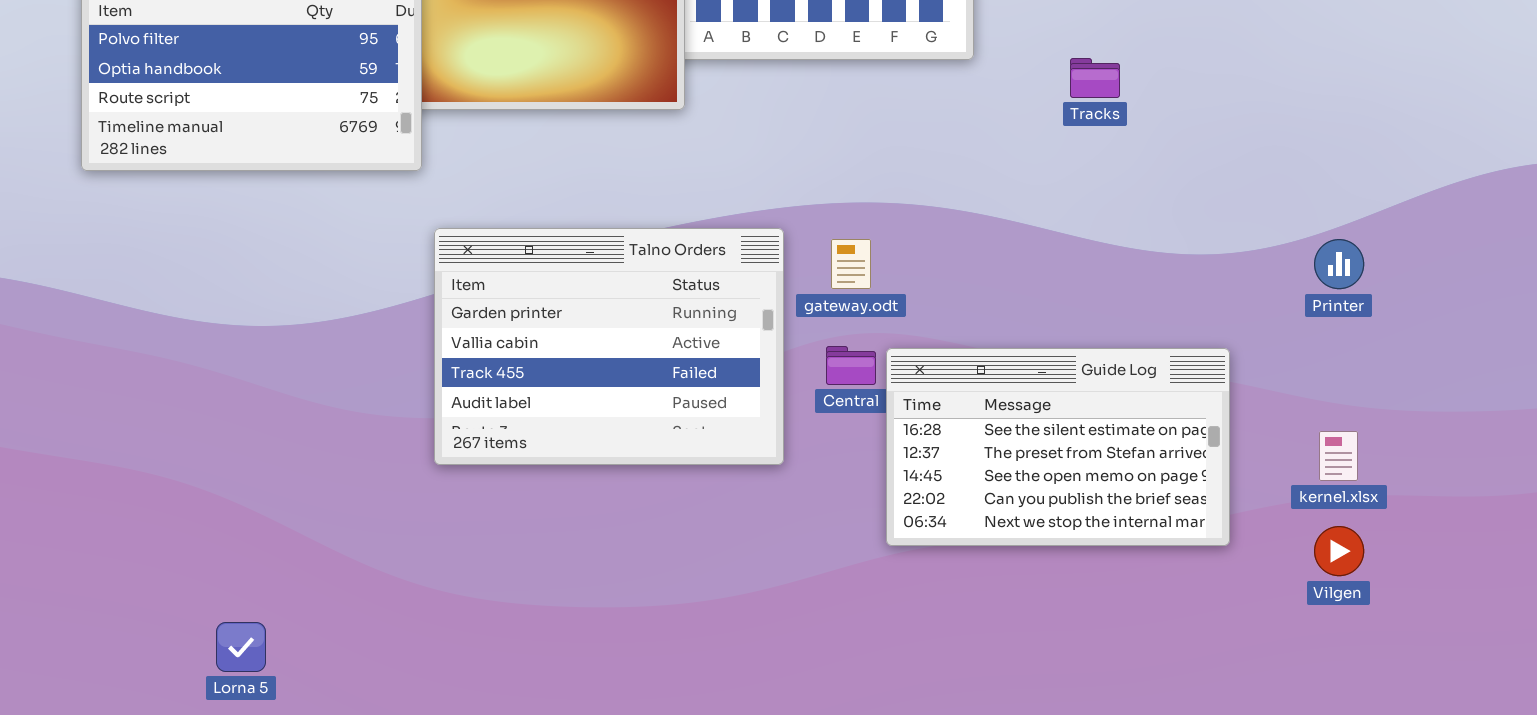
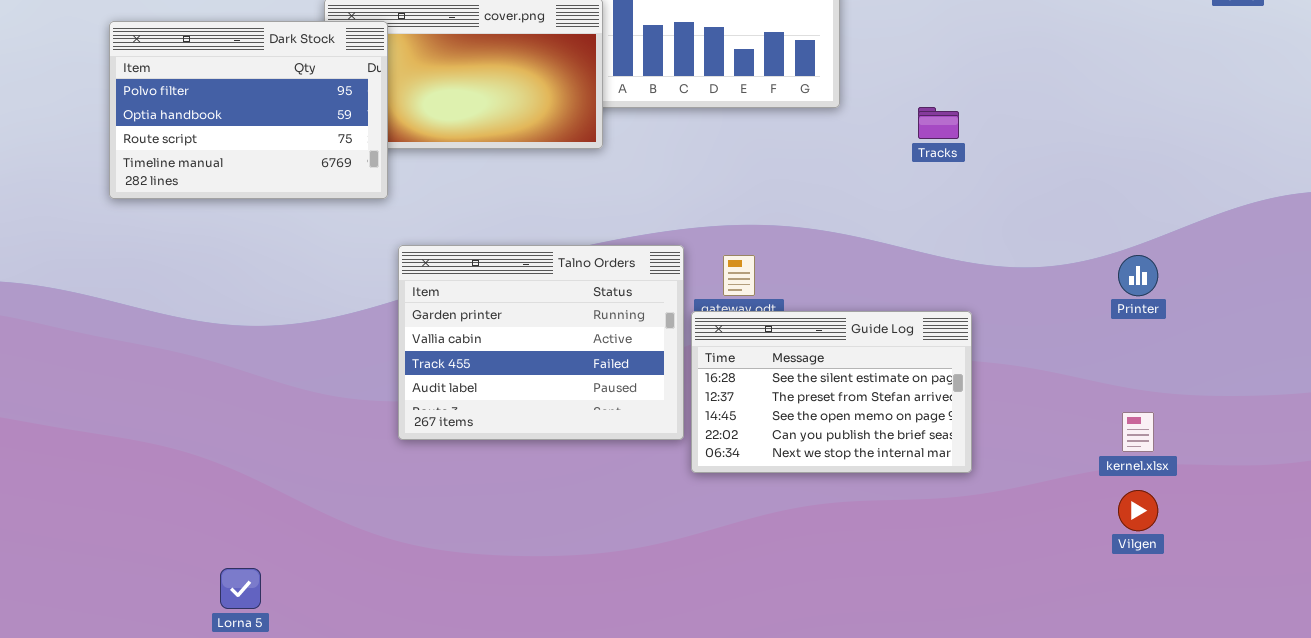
Guide Log: [886,348,1230,546] -> [691,311,972,473], moved

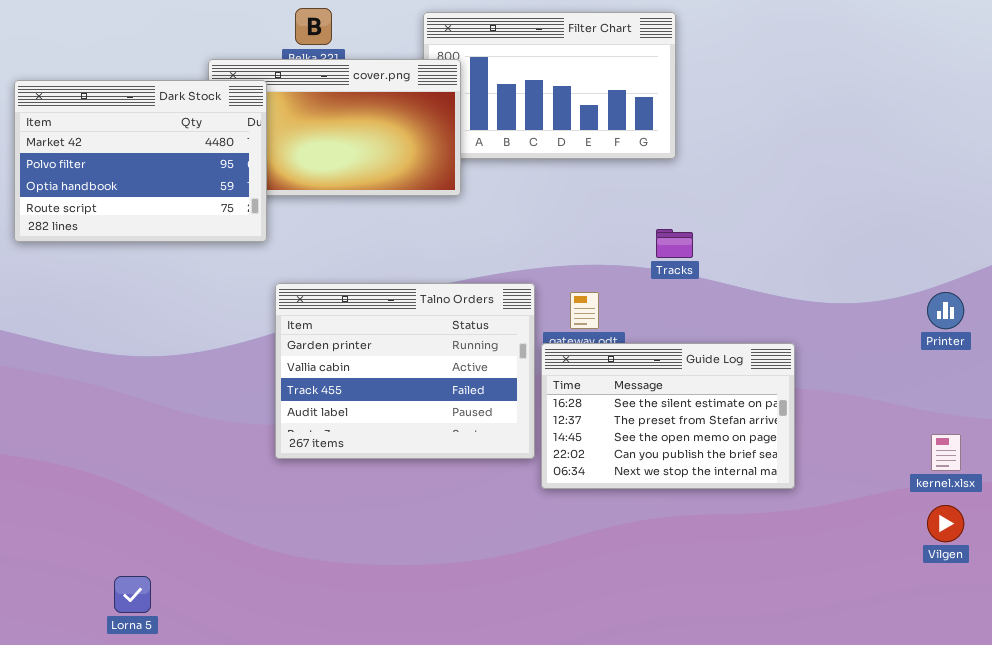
Dark Stock: [109,21,388,199] -> [14,80,267,242], scrolled up 1 row
Tracks: [918,107,959,139] -> [656,229,693,258], moved

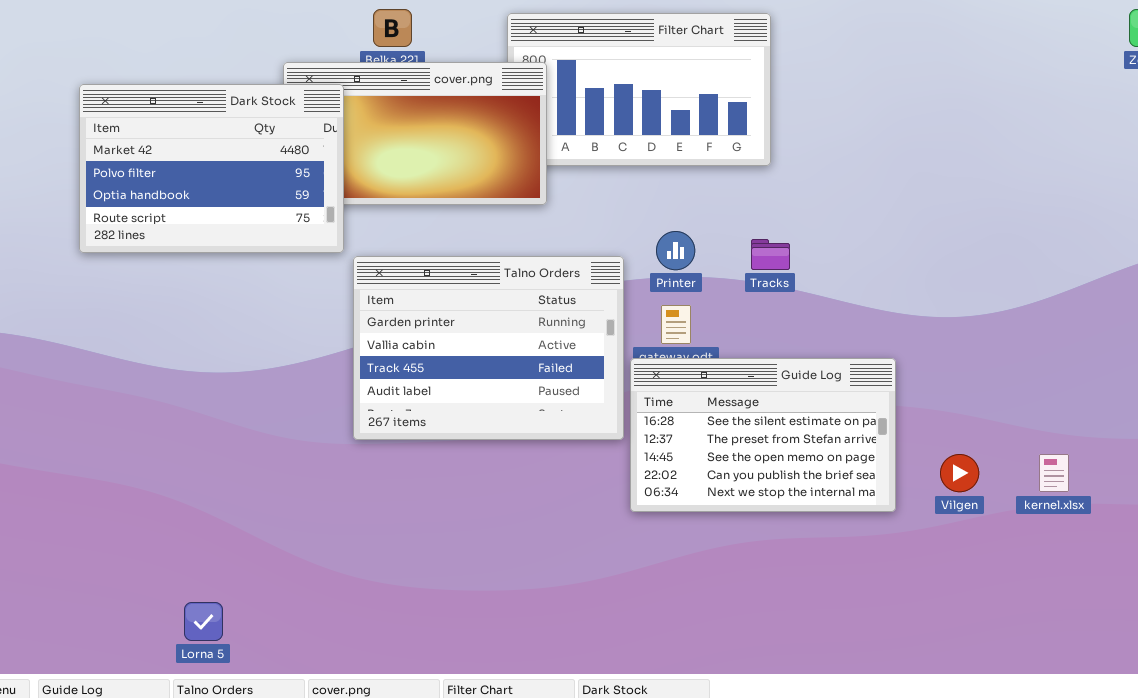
Talno Orders: [275,283,535,459] -> [353,256,624,440], moved
Printer: [927,292,964,329] -> [656,231,695,270], moved
Vilgen: [927,505,964,542] -> [940,454,979,492], moved

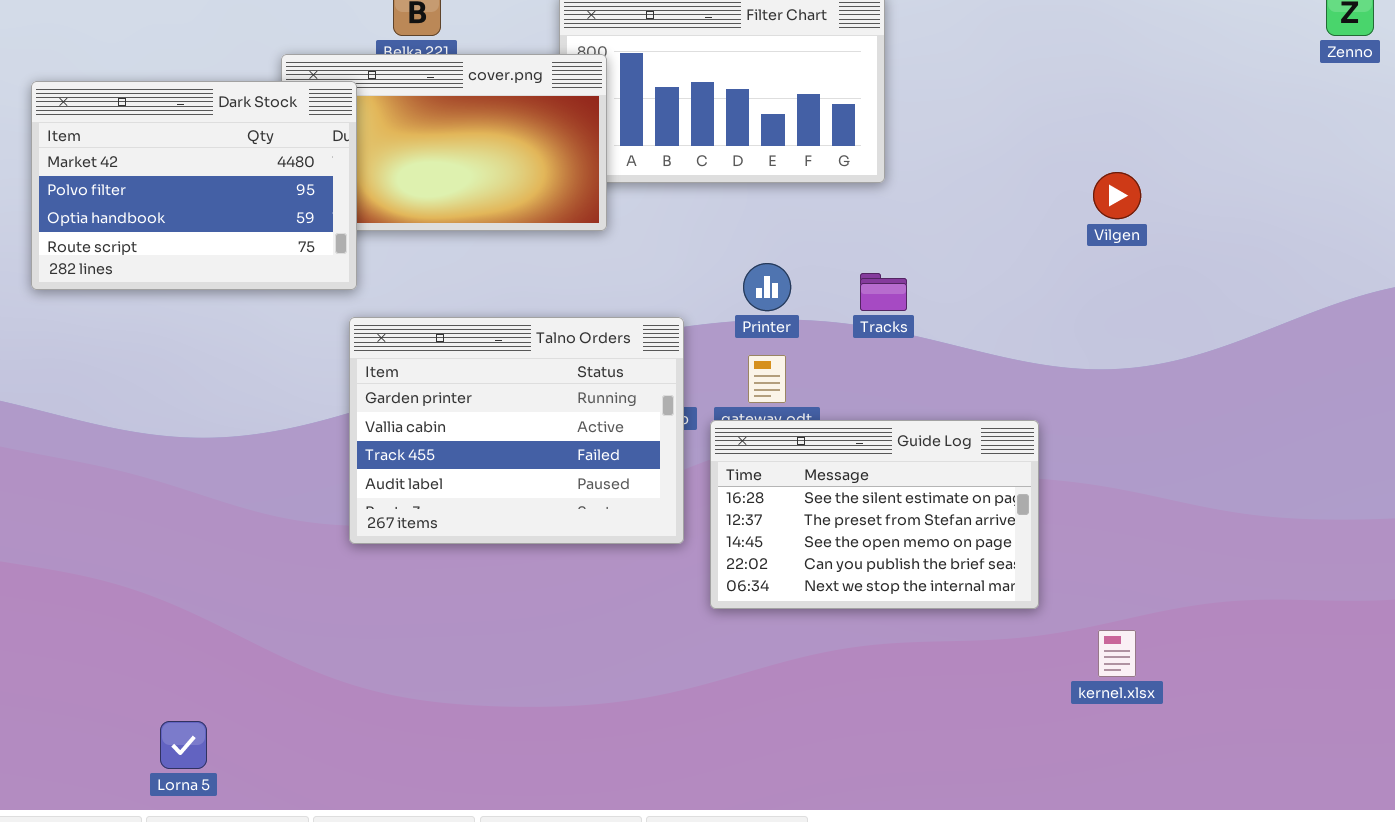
Talno Orders: [353,256,624,440] -> [349,317,684,544], moved
Vilgen: [940,454,979,492] -> [1093,172,1141,219], moved
kernel.xlsx: [1039,454,1069,492] -> [1098,630,1136,677], moved

